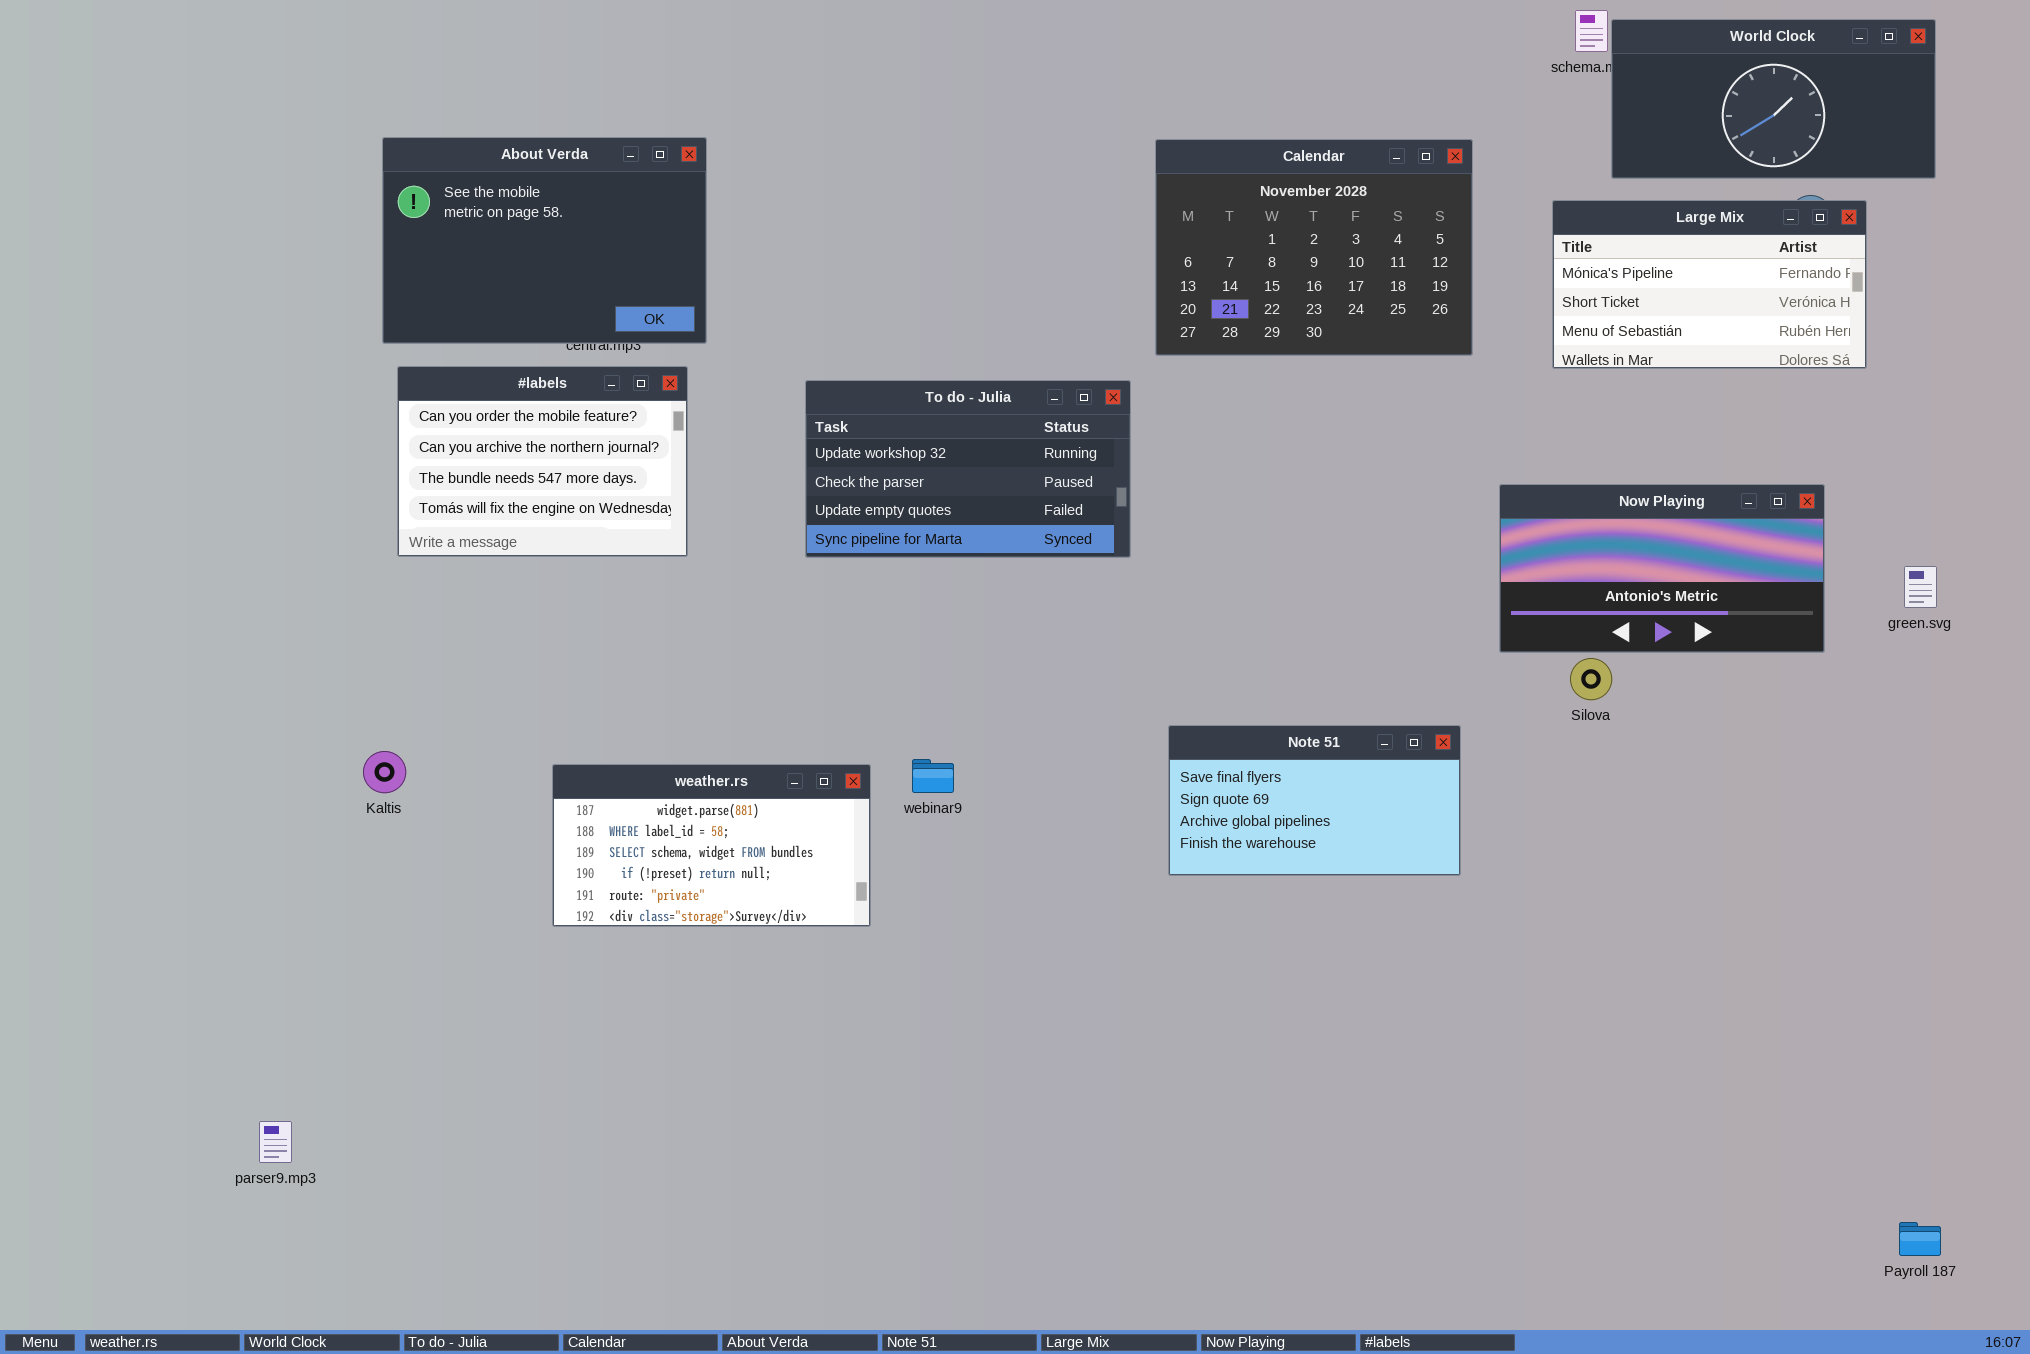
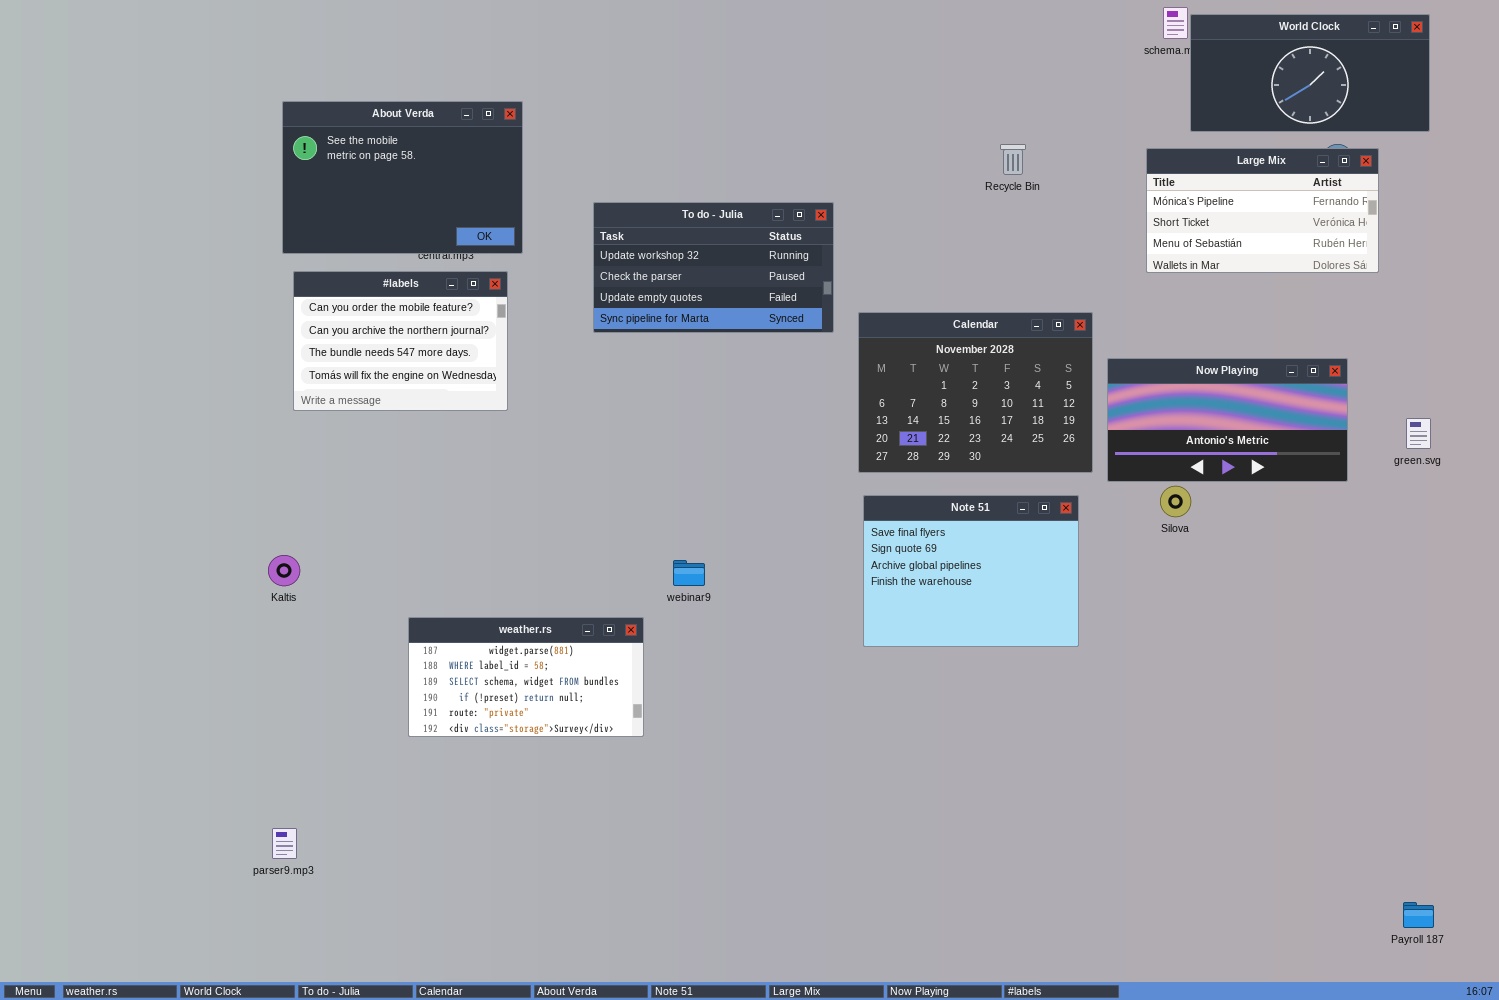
Calendar: [1155,139,1473,356] -> [858,312,1093,473], moved
To do - Julia: [805,380,1131,558] -> [593,202,834,333], moved
Note 51: [1168,725,1461,876] -> [863,495,1079,647], resized
weather.rs: [552,764,871,927] -> [408,617,644,737], moved
parser9.mp3: [259,1121,292,1163] -> [272,828,297,859], moved

